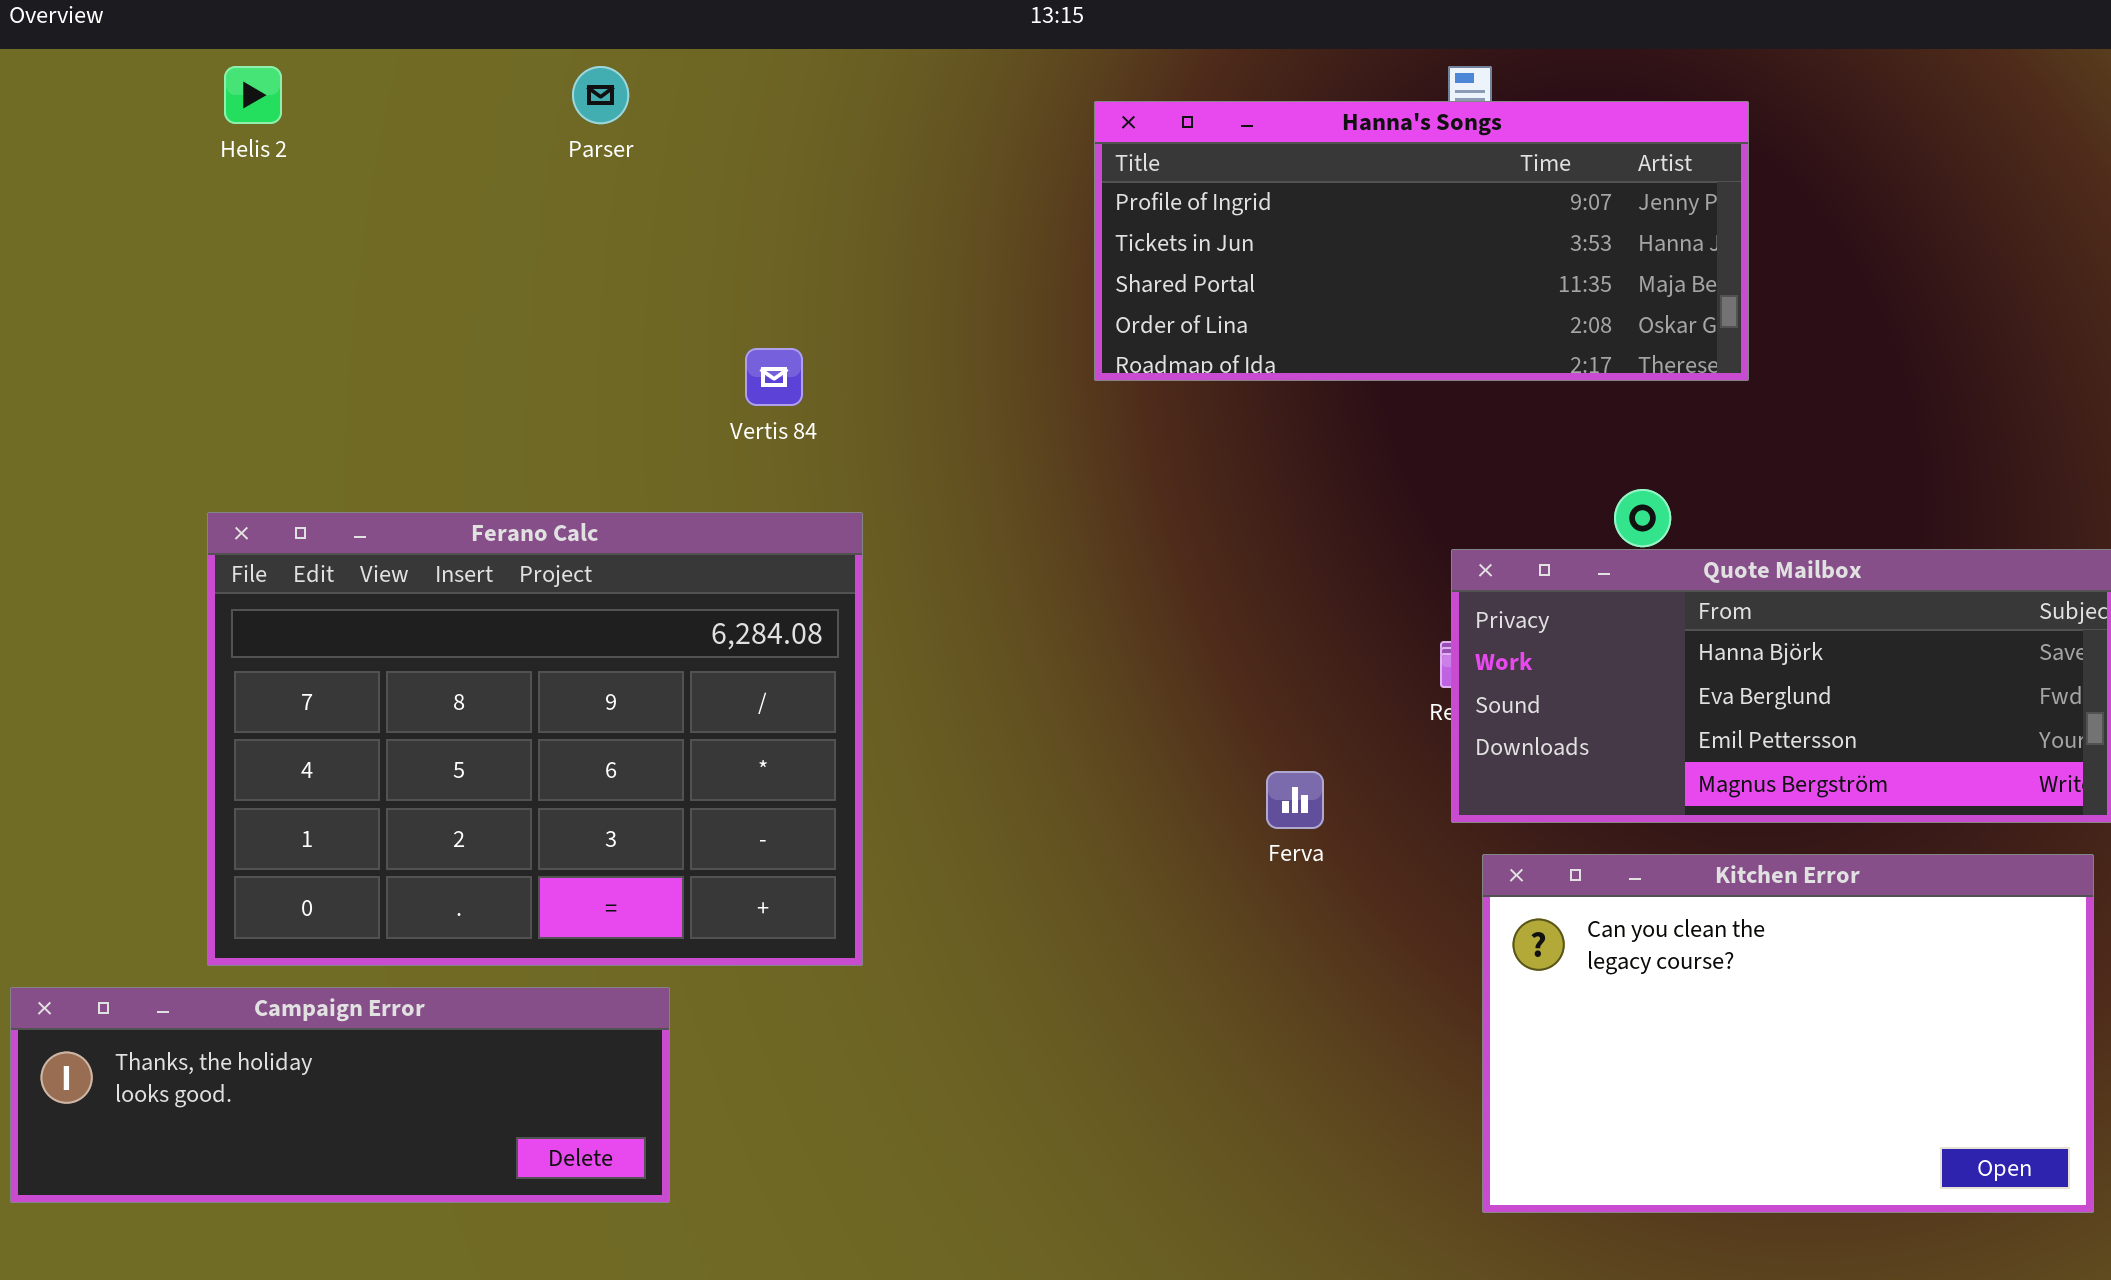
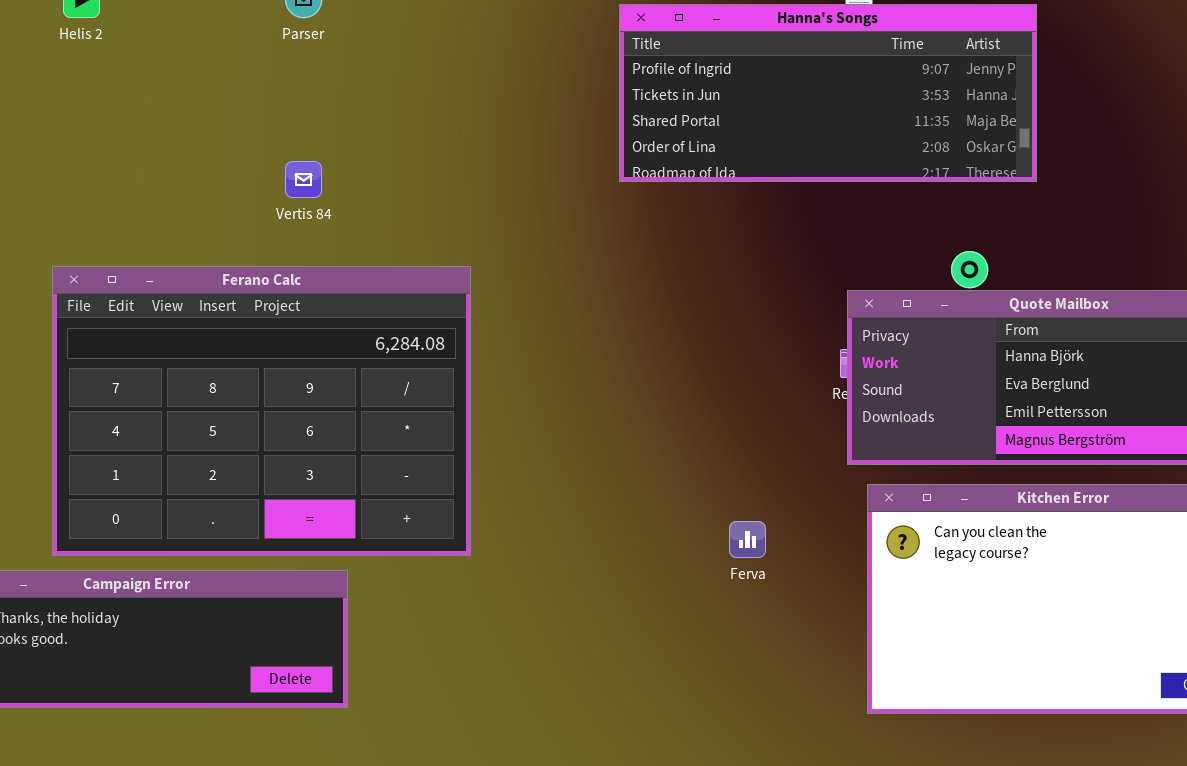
Vertis 84: [745,348,803,406] -> [285,161,322,198], moved
Ferva: [1266,771,1324,829] -> [729,521,766,558], moved

